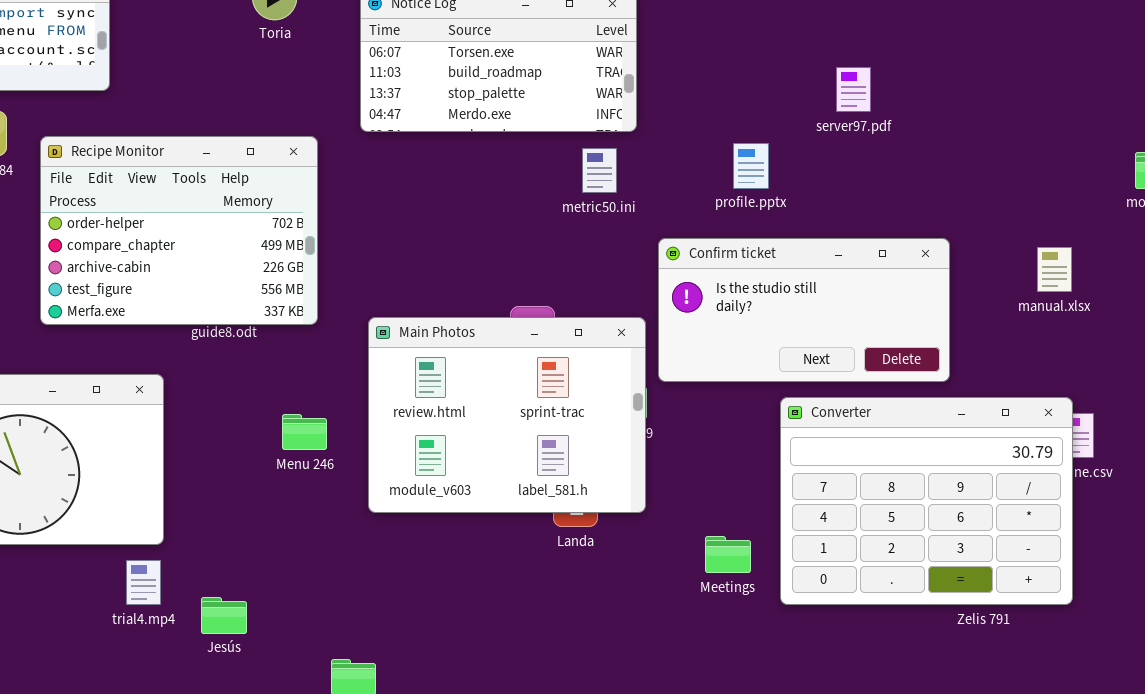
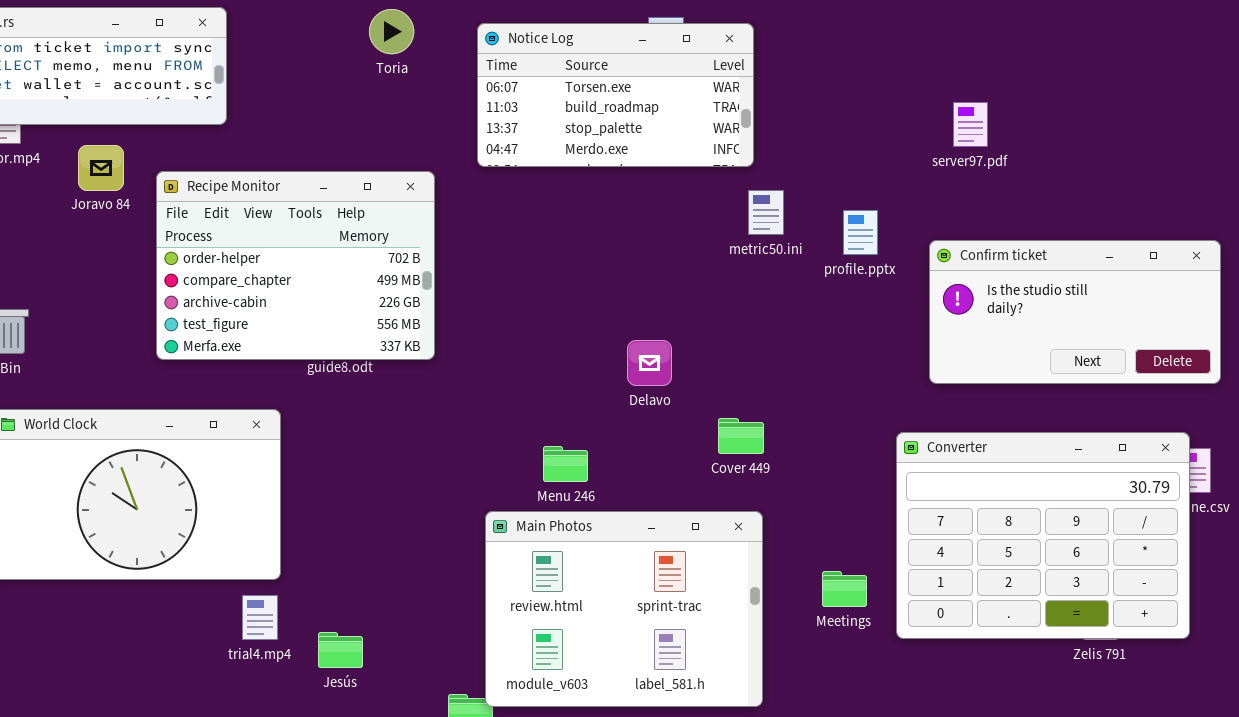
profile.pptx: [733,143,769,189] -> [843,210,878,255], moved
metric50.ini: [582,148,617,193] -> [748,190,784,235], moved
Confirm ticket: [658,238,950,382] -> [929,240,1221,384], moved
Main Photos: [368,317,646,513] -> [485,511,763,707], moved
Menu 246: [282,414,327,450] -> [543,446,588,482], moved

